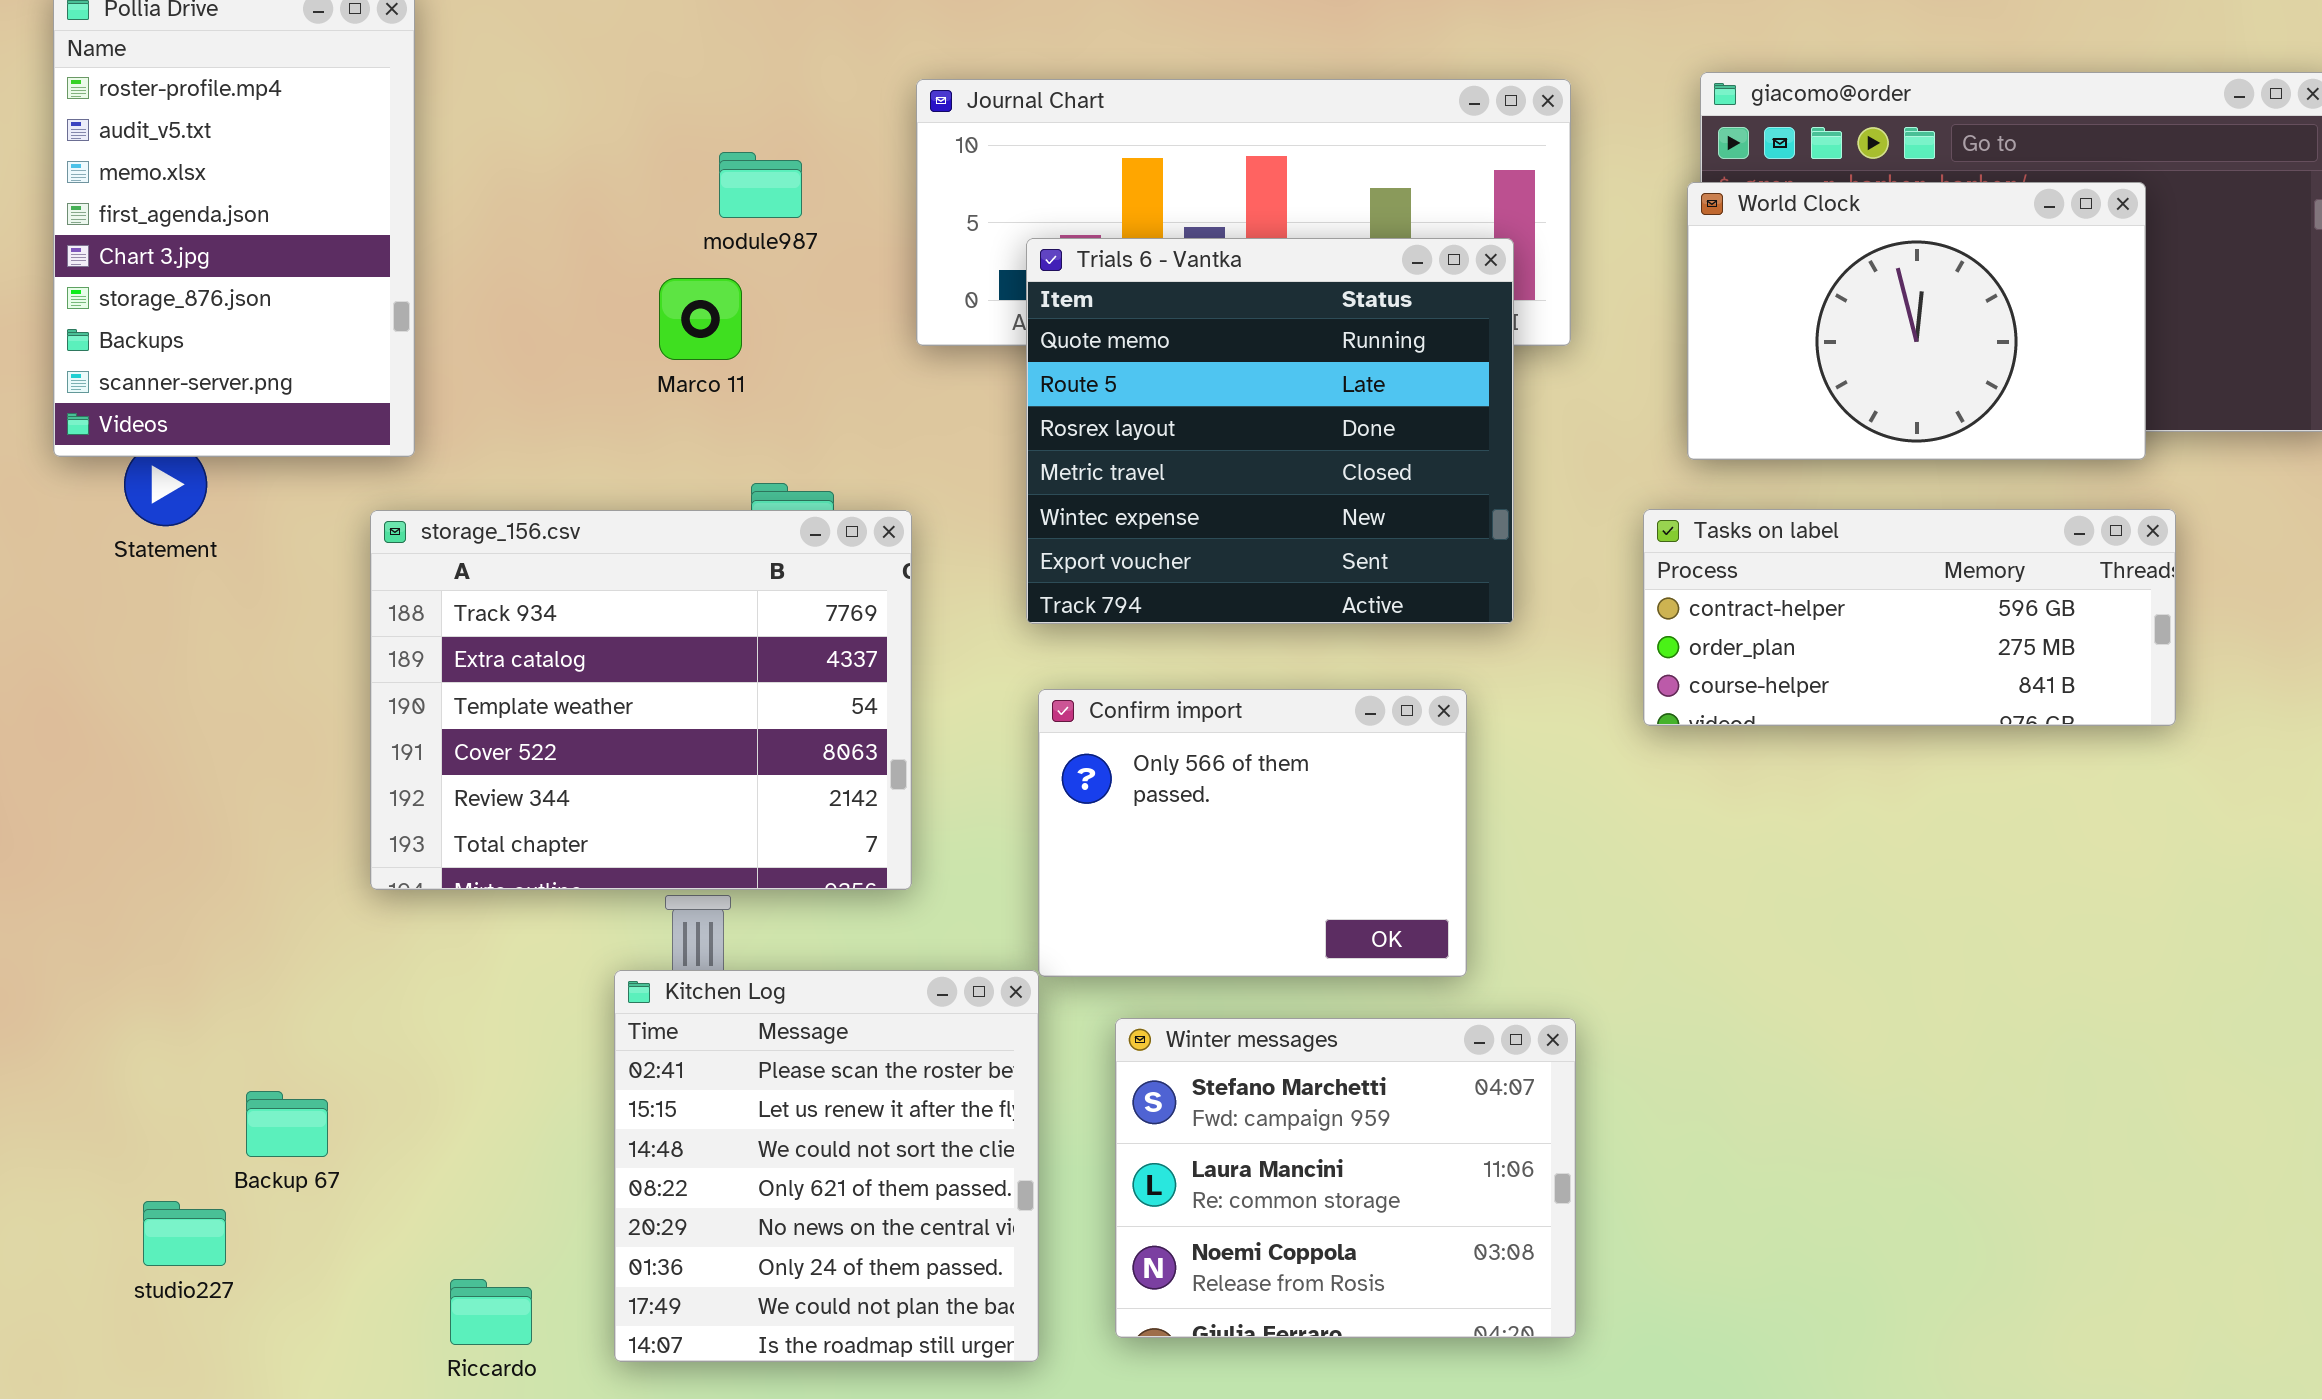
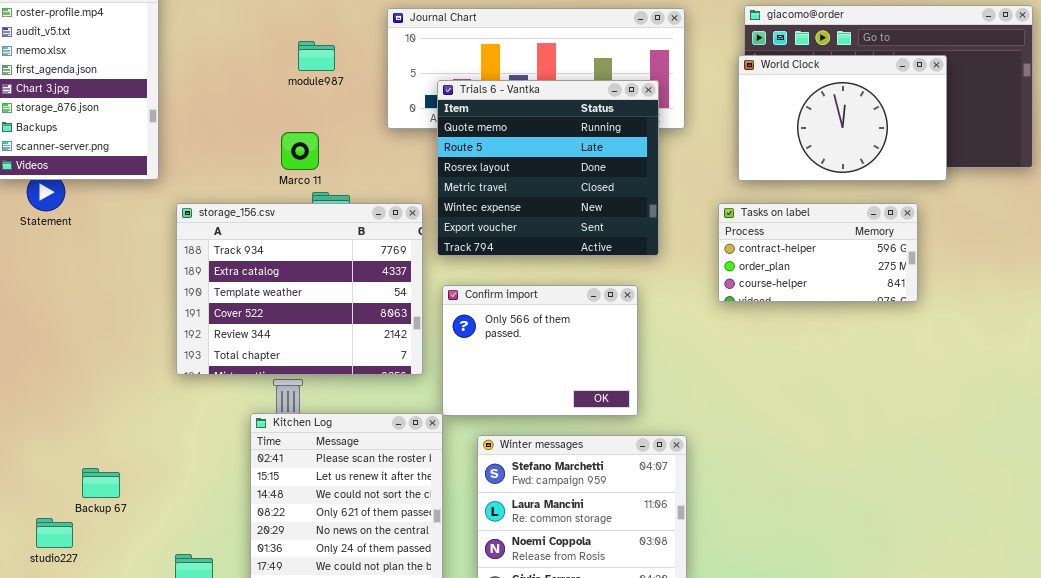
Marco 11: [659,278,742,360] -> [281,132,319,170], moved
Tasks on label: [1643,509,2176,726] -> [718,203,918,302], resized
storage_156.csv: [370,510,912,890] -> [176,203,423,375], moved

